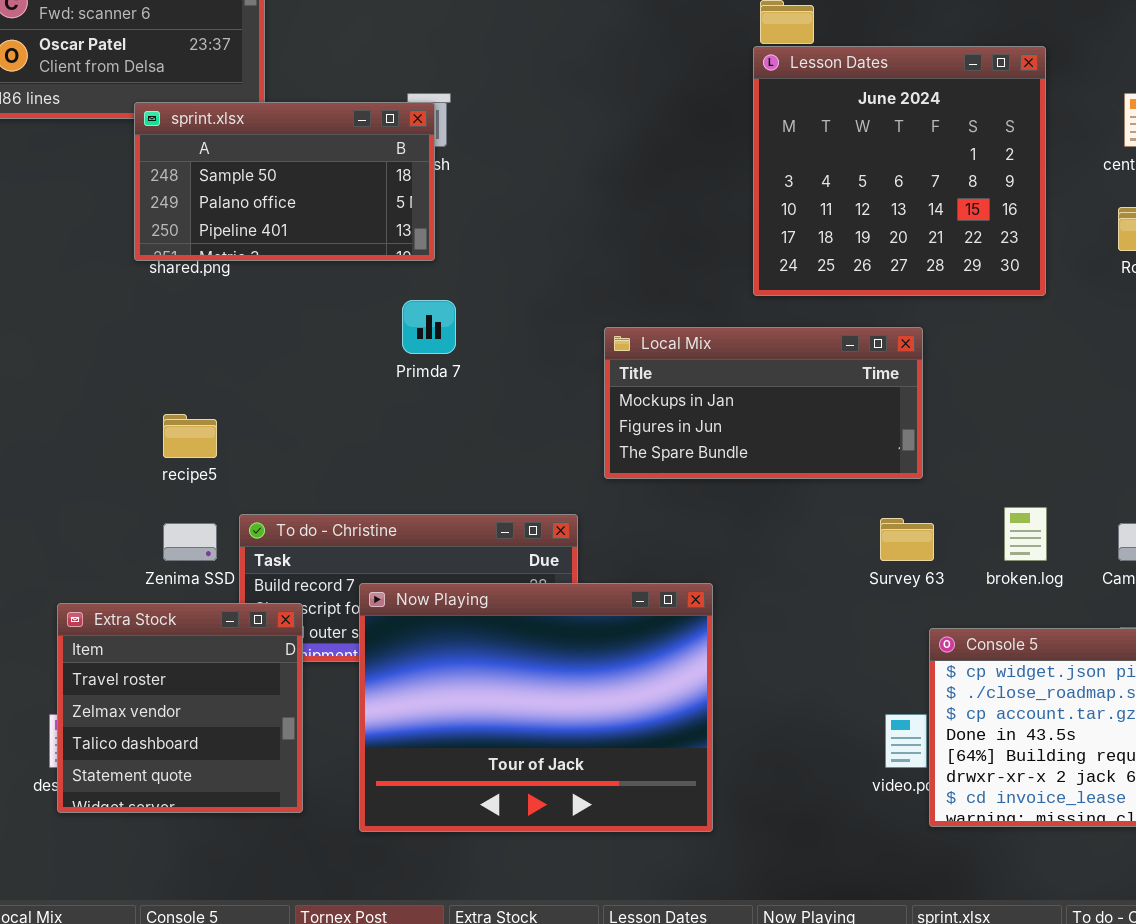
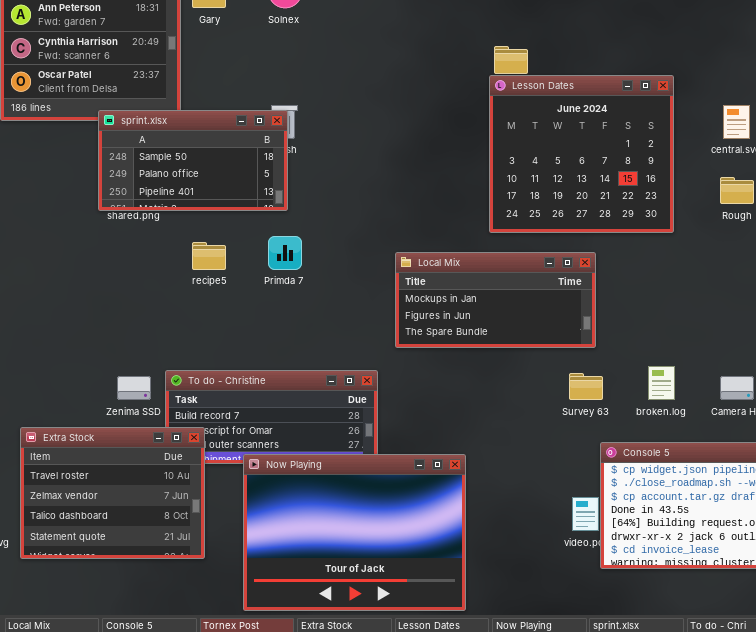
recipe5: [163,414,217,458] -> [192,242,226,270], moved
Now Playing: [359,583,713,832] -> [243,454,466,611], moved
Extra Stock: [57,603,303,813] -> [20,427,205,559], resized

